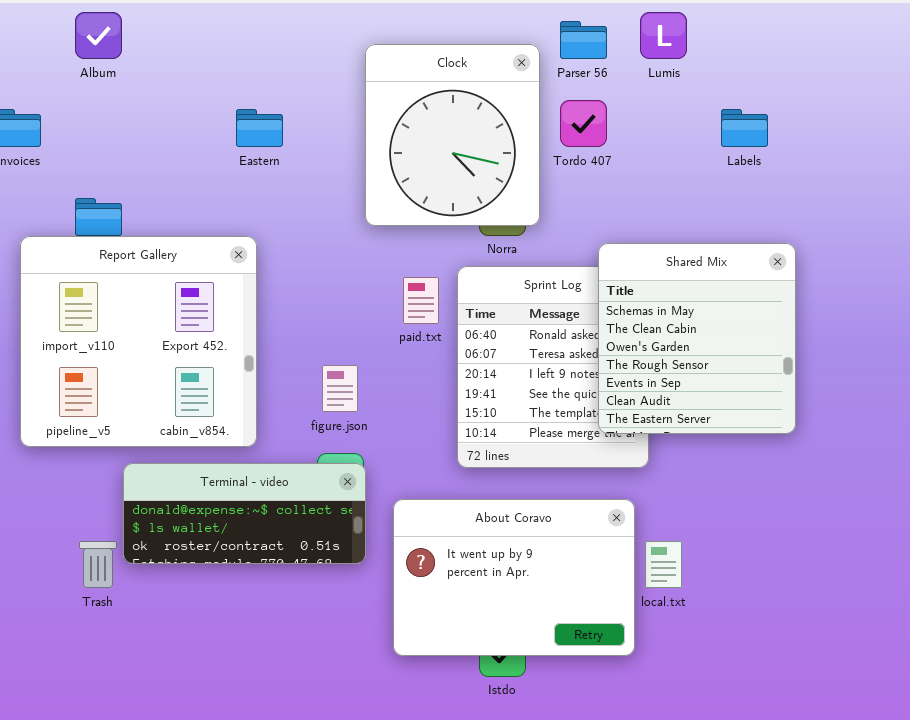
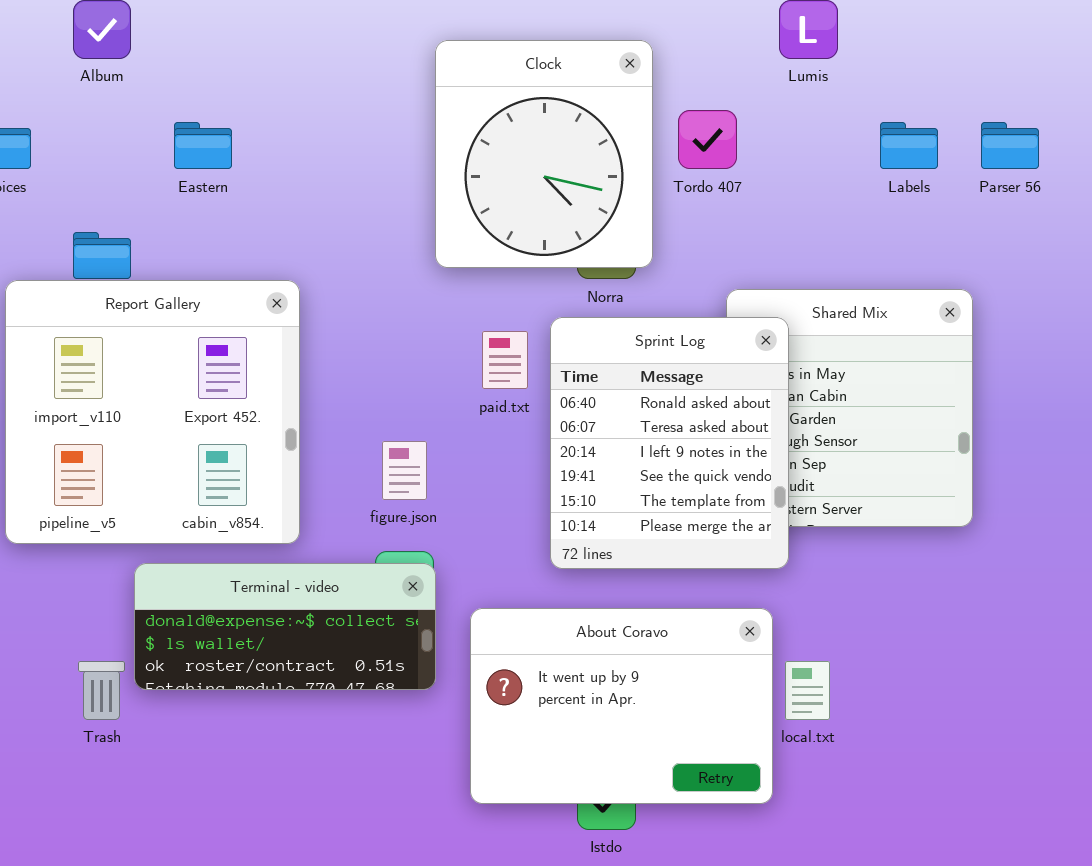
Parser 56: [560,21,607,59] -> [981,122,1039,169], moved
Eastern: [236,109,283,147] -> [174,122,232,169], moved
Sprint Log: [457,266,649,468] -> [550,317,789,569], raised

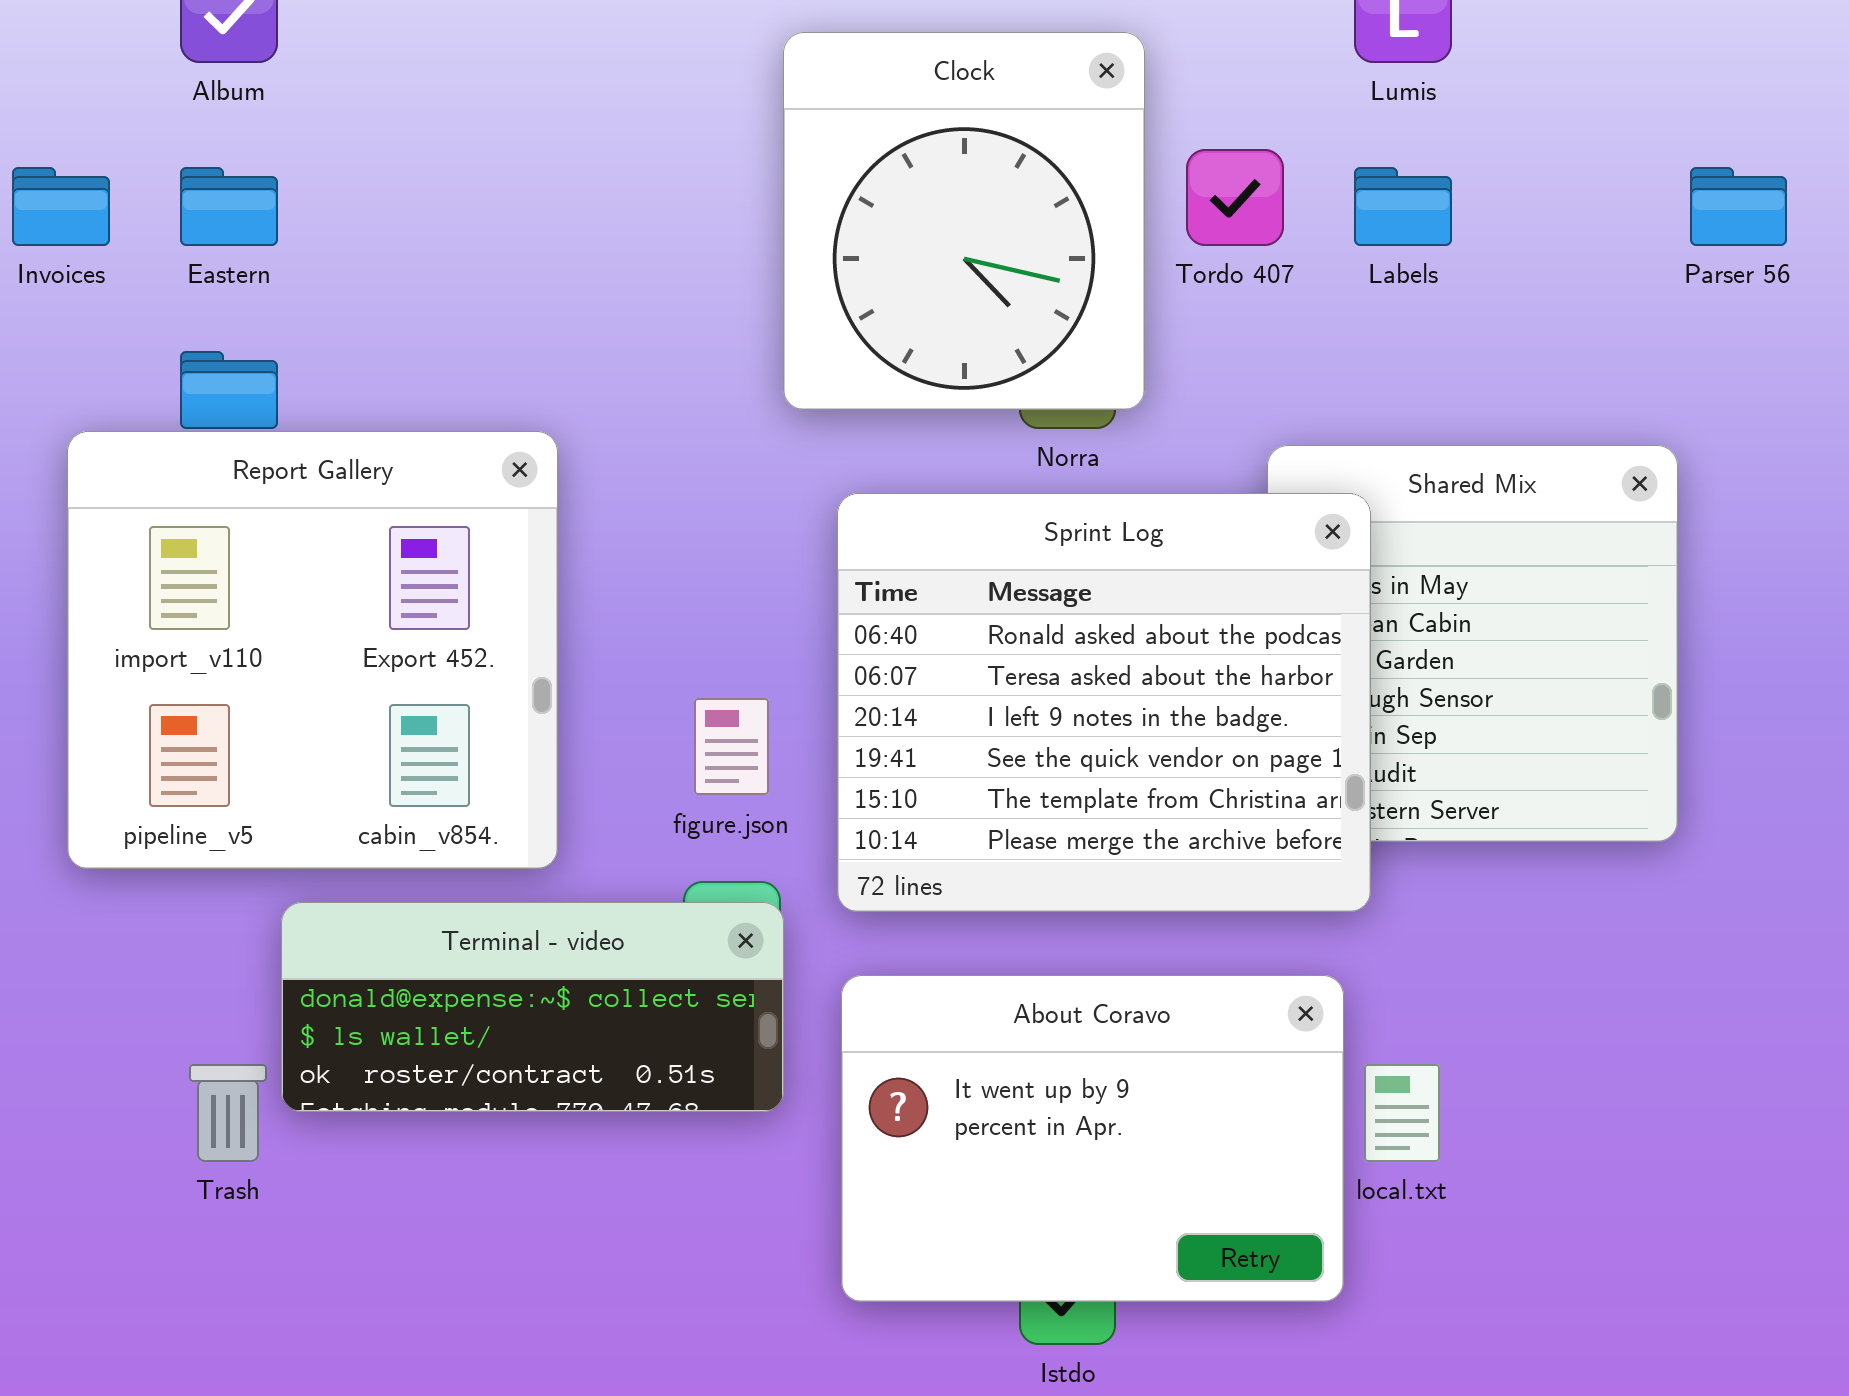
Eastern: [174,122,232,169] -> [180,167,278,246], moved
Labels: [880,122,938,169] -> [1354,167,1452,246], moved
Sprint Log: [550,317,789,569] -> [837,493,1371,912], resized

